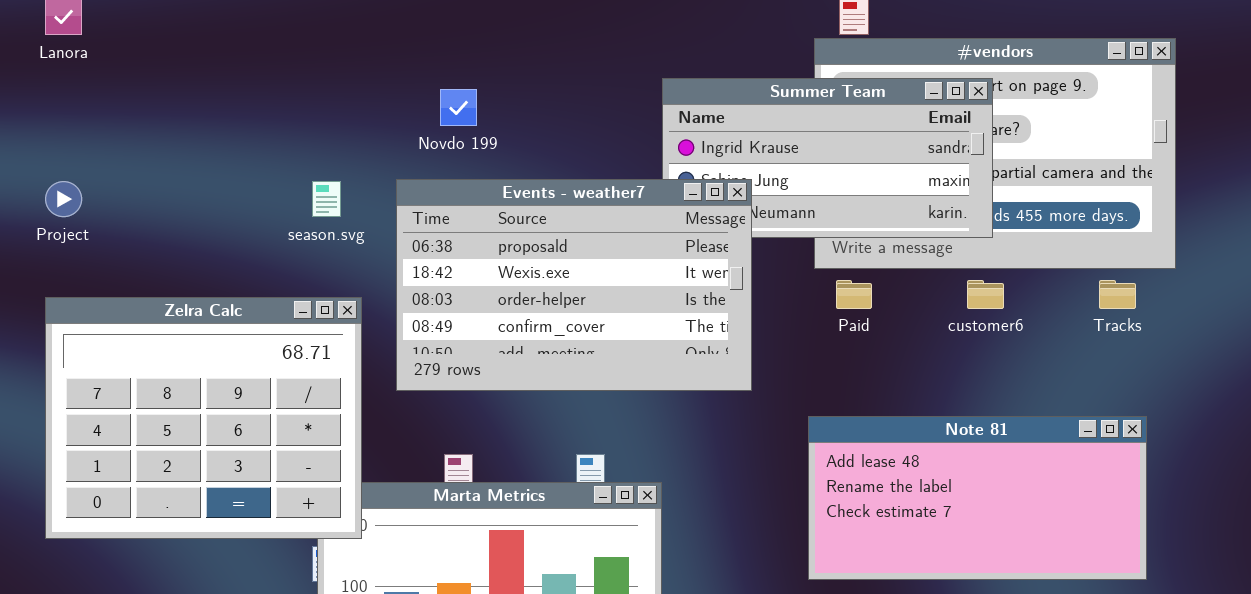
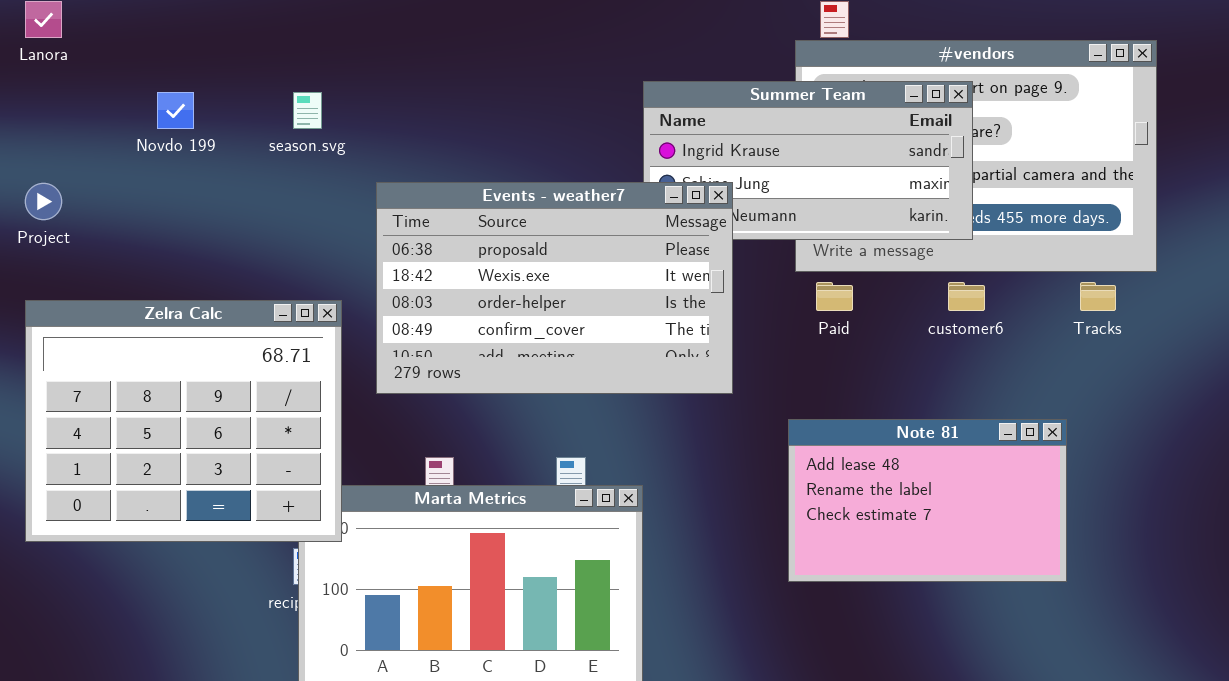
Novdo 199: [440,89,477,126] -> [157,92,194,129], moved
season.svg: [312,181,341,217] -> [293,92,322,129], moved
Note 81: [808,416,1147,580] -> [788,419,1067,582], resized

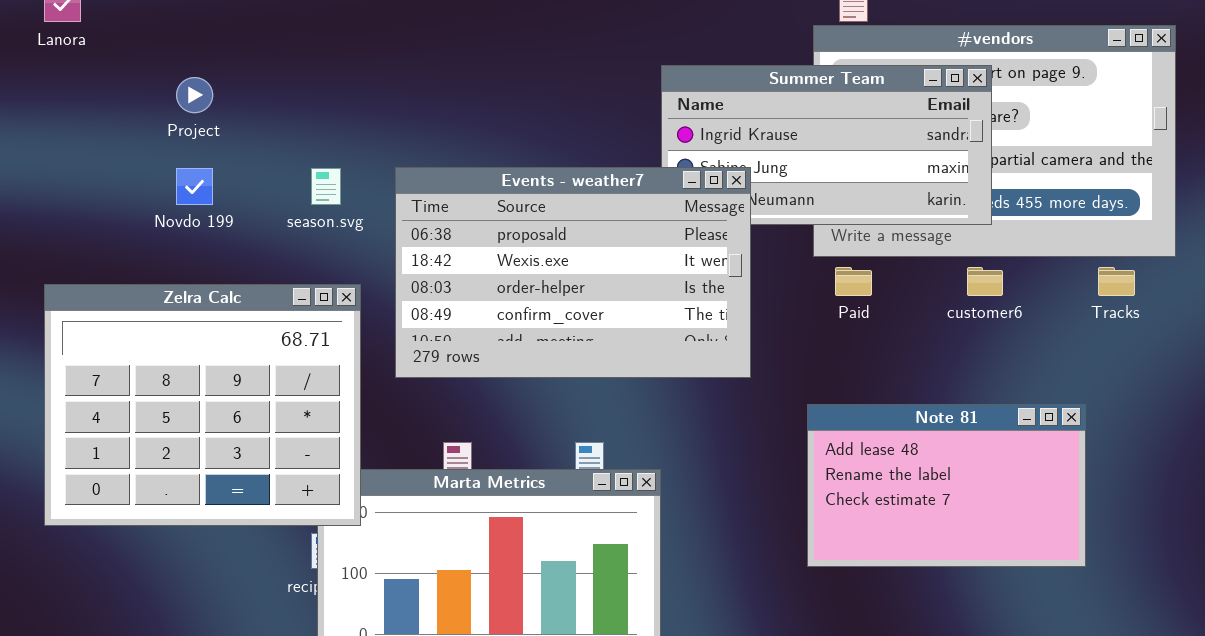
Novdo 199: [157,92,194,129] -> [176,168,213,205], moved
season.svg: [293,92,322,129] -> [311,168,341,205], moved
Project: [25,183,62,220] -> [176,77,213,113], moved

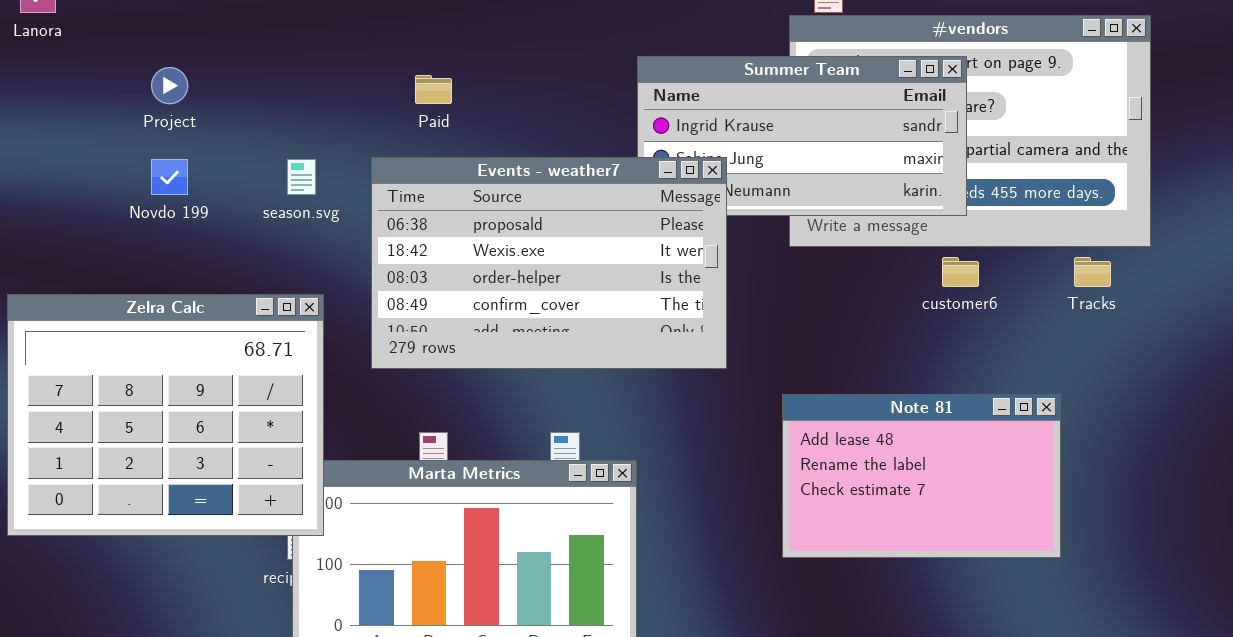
Paid: [835,267,872,296] -> [415,75,452,104], moved
Zelra Calc: [44,284,361,526] -> [7,294,324,536], moved

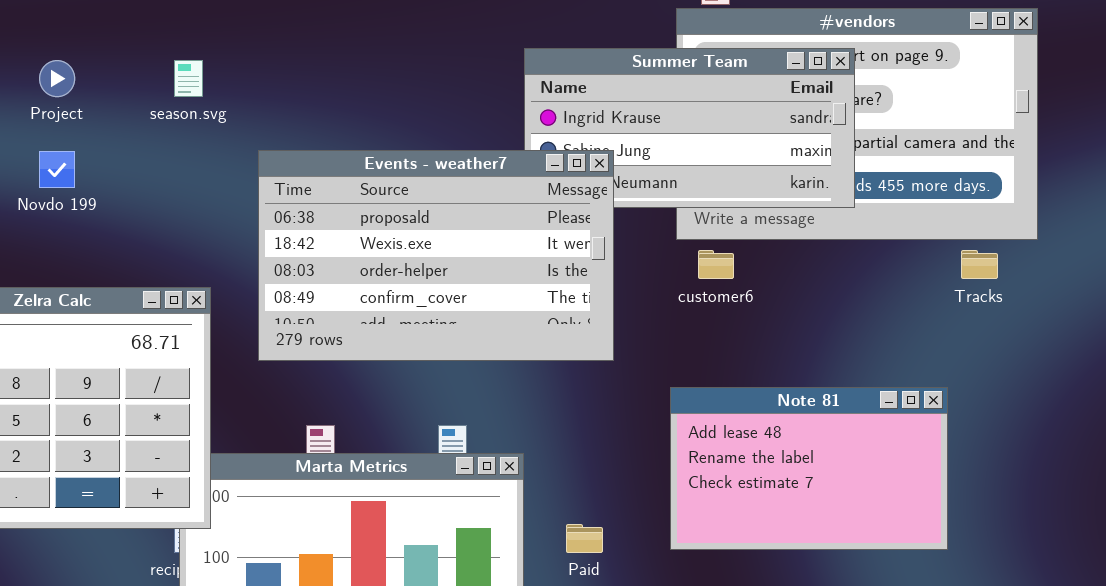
Paid: [415,75,452,104] -> [566,524,603,553], moved
season.svg: [287,159,316,195] -> [174,60,203,97], moved
customer6: [942,257,979,287] -> [698,250,734,279], moved

